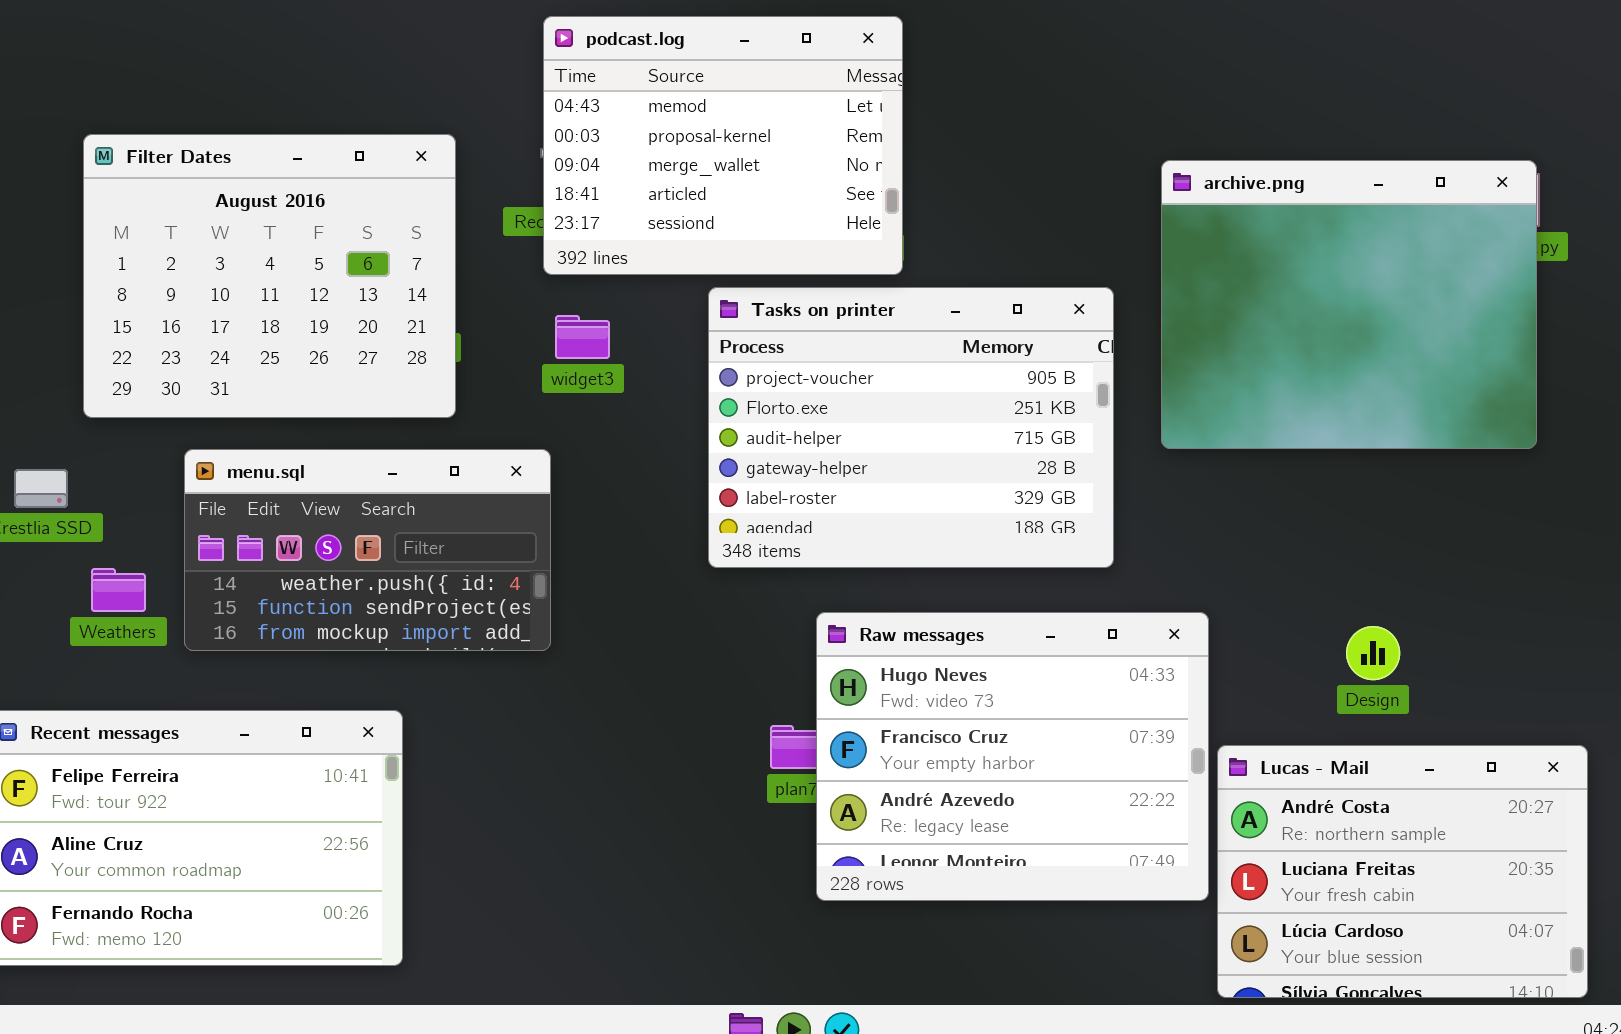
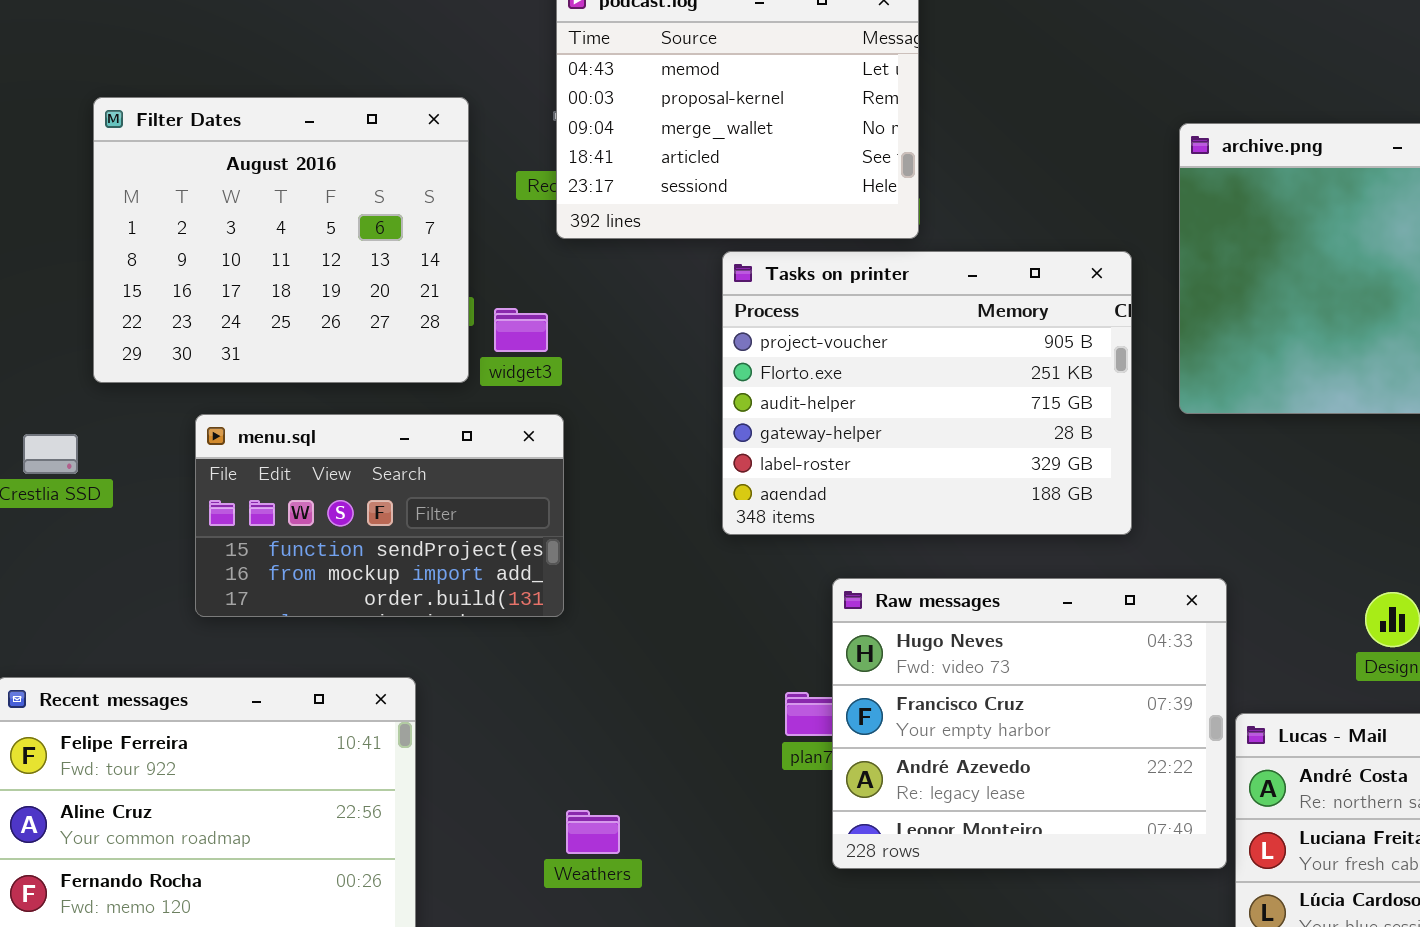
widget3: [555,315,610,359] -> [494,308,548,352], moved
menu.sql: [184,449,551,651] -> [195,414,564,617], scrolled down 1 row
Weathers: [91,568,146,612] -> [566,810,620,854], moved

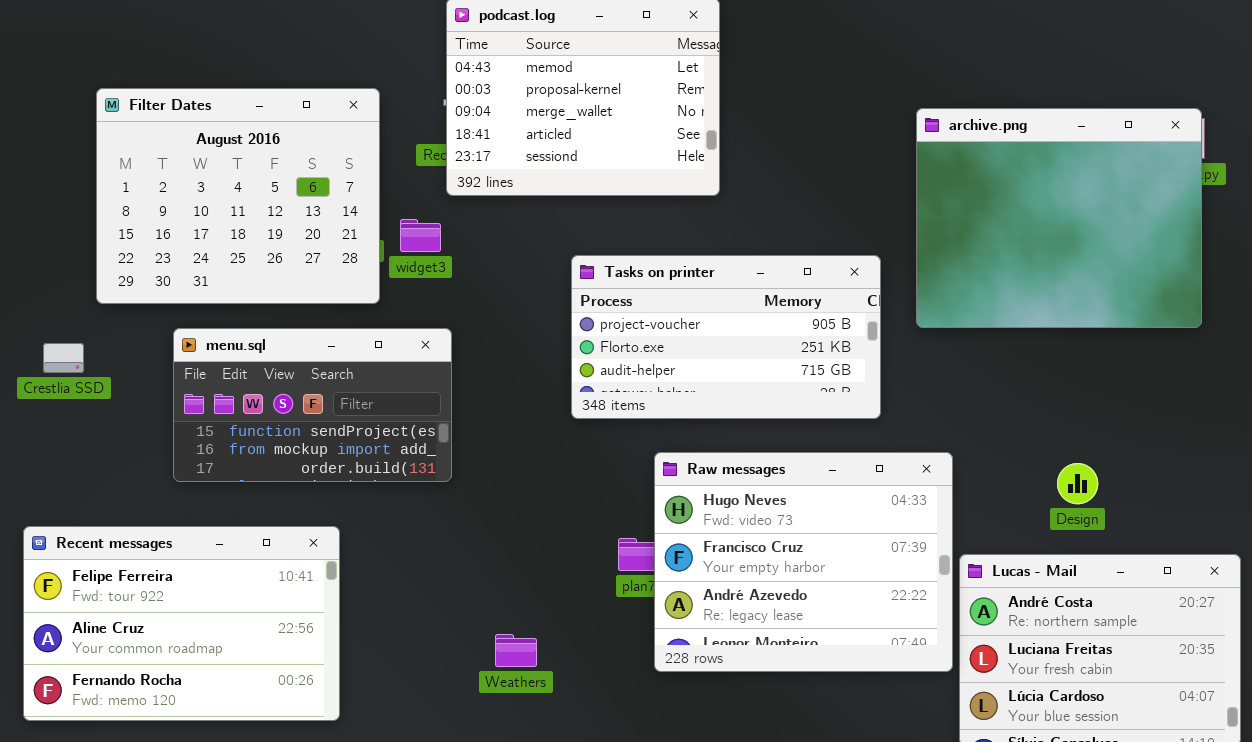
Tasks on printer: [722,251,1132,535] -> [571,255,881,419], resized
widget3: [494,308,548,352] -> [400,219,441,252], moved
Weathers: [566,810,620,854] -> [495,634,537,667], moved

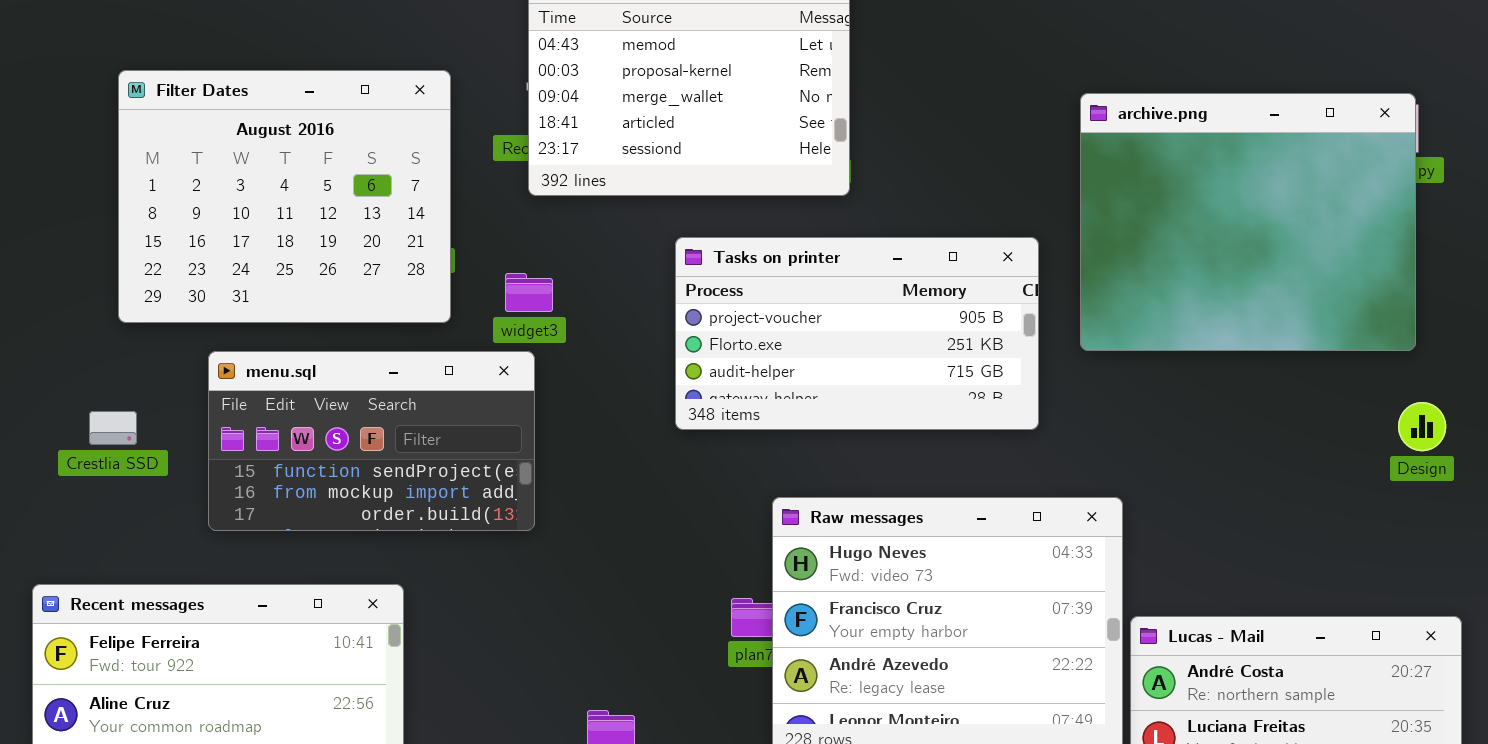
widget3: [400,219,441,252] -> [505,273,553,312], moved
Tasks on printer: [571,255,881,419] -> [675,237,1039,430], moved
Crestlia SSD: [43,343,84,373] -> [89,411,137,445], moved
Design: [1057,463,1098,504] -> [1398,402,1446,451], moved

